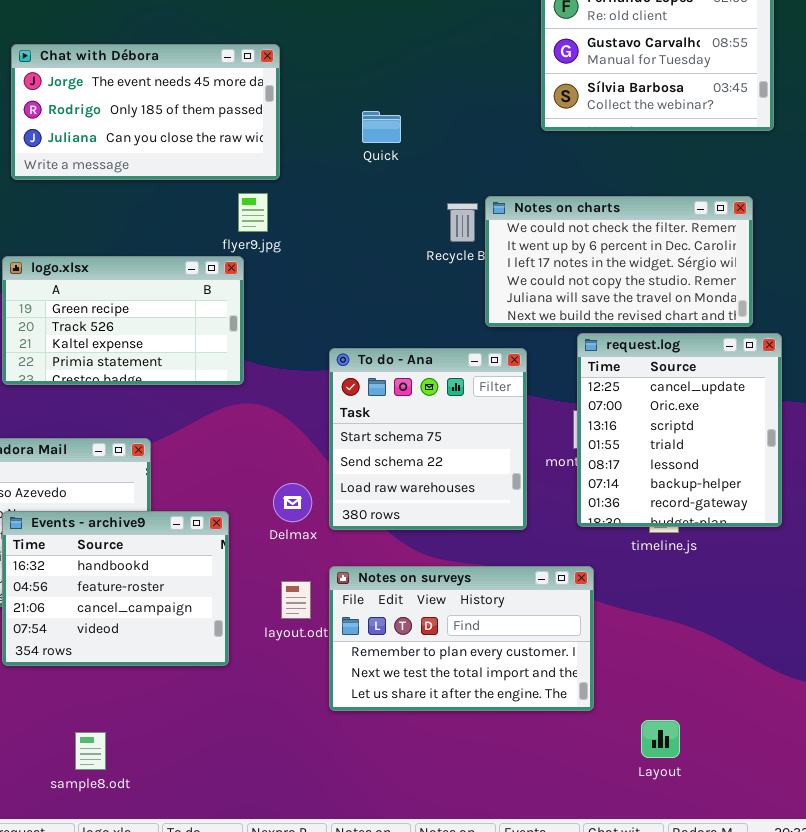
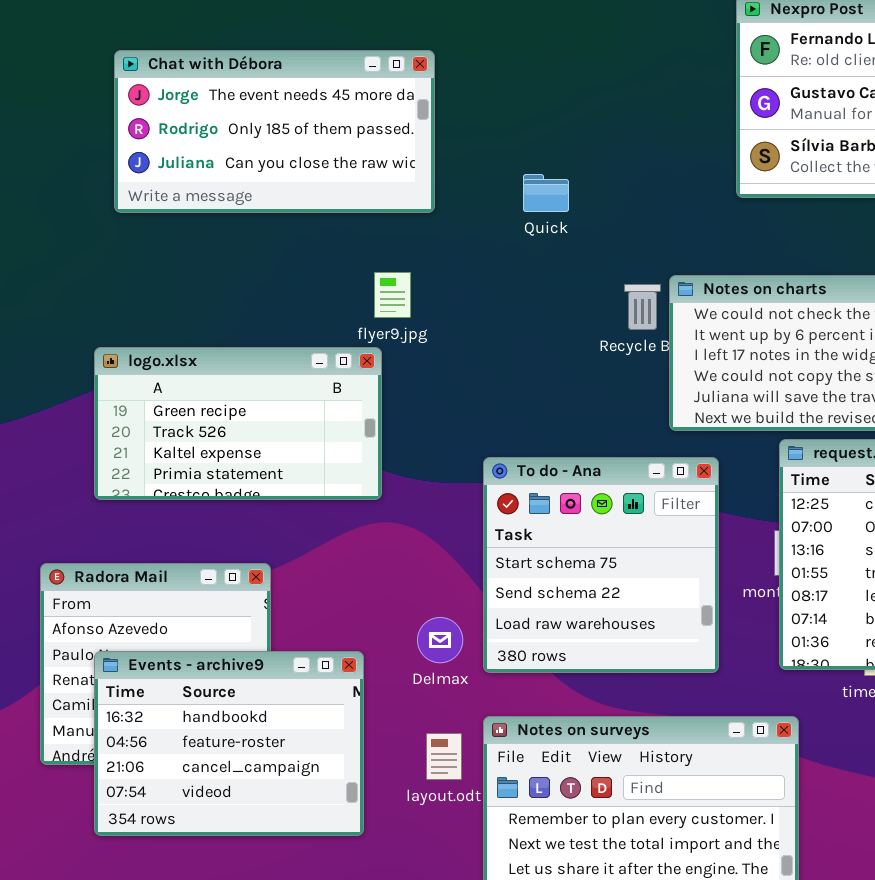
Chat with Débora: [11,44,280,180] -> [114,50,435,213], moved

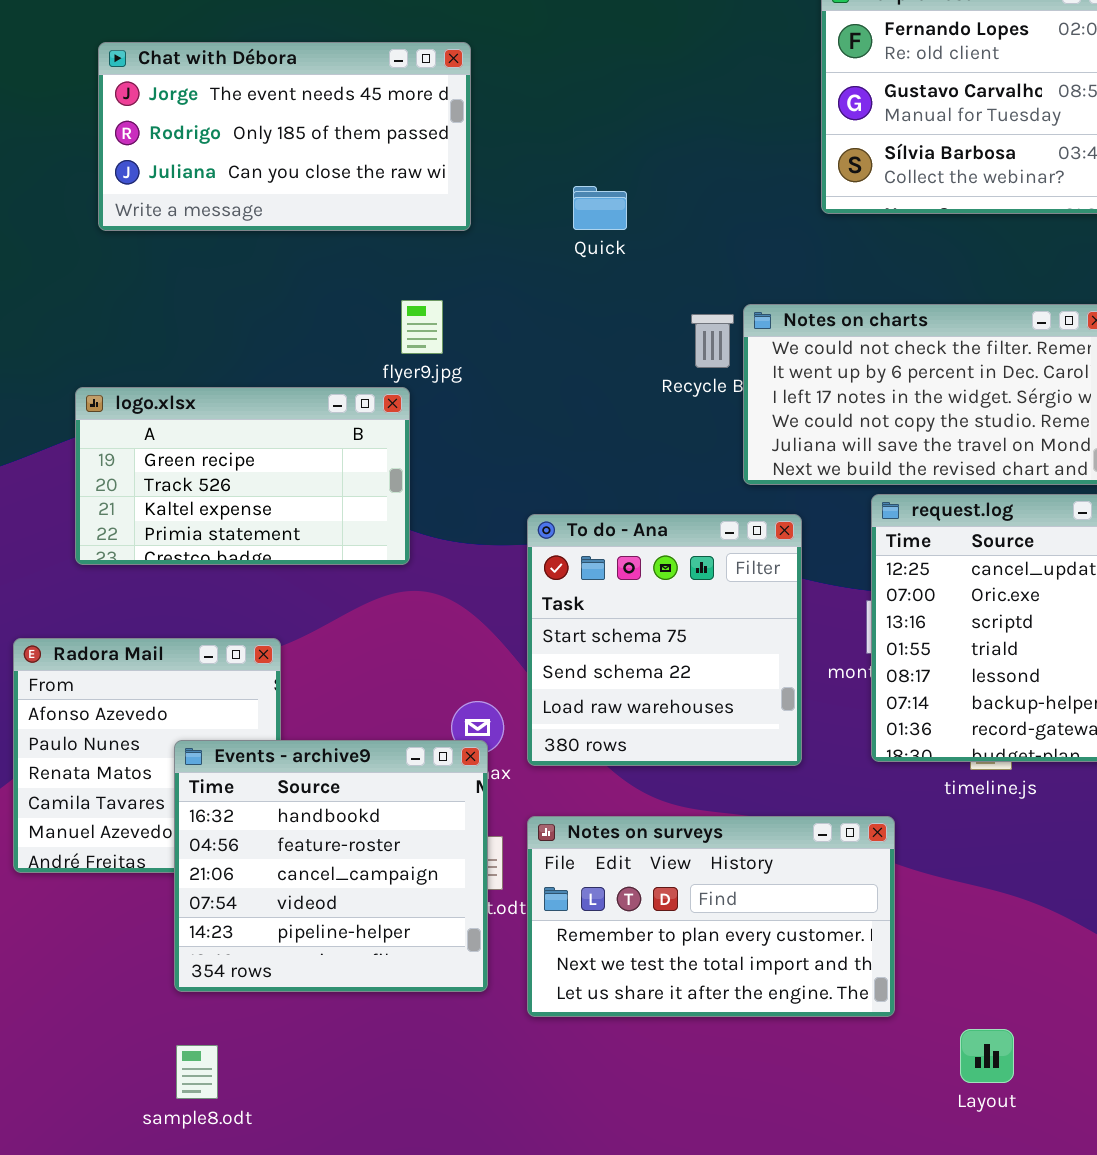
Events - archive9: [94,651,364,836] -> [174,740,488,992], moved, resized

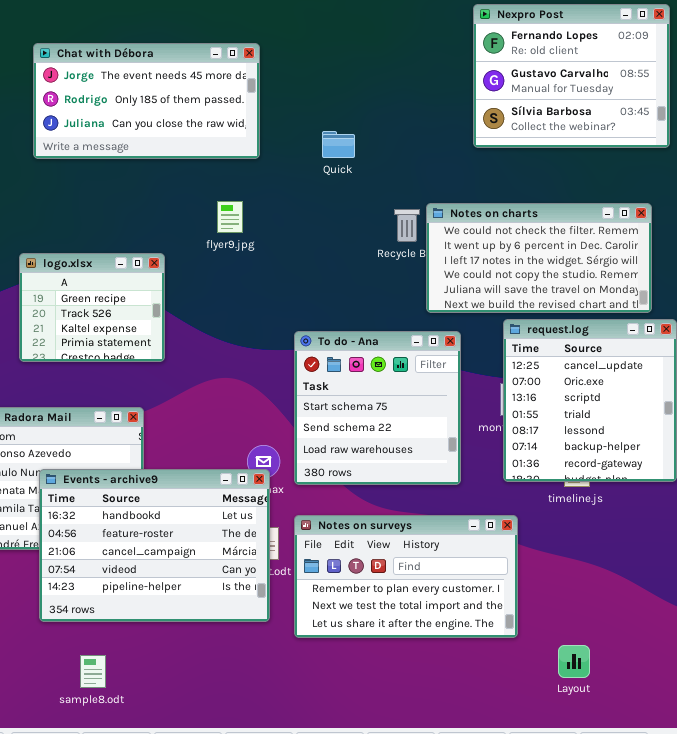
logo.xlsx: [75,387,410,565] -> [19,253,165,362], resized
Events - archive9: [174,740,488,992] -> [39,469,270,622], resized

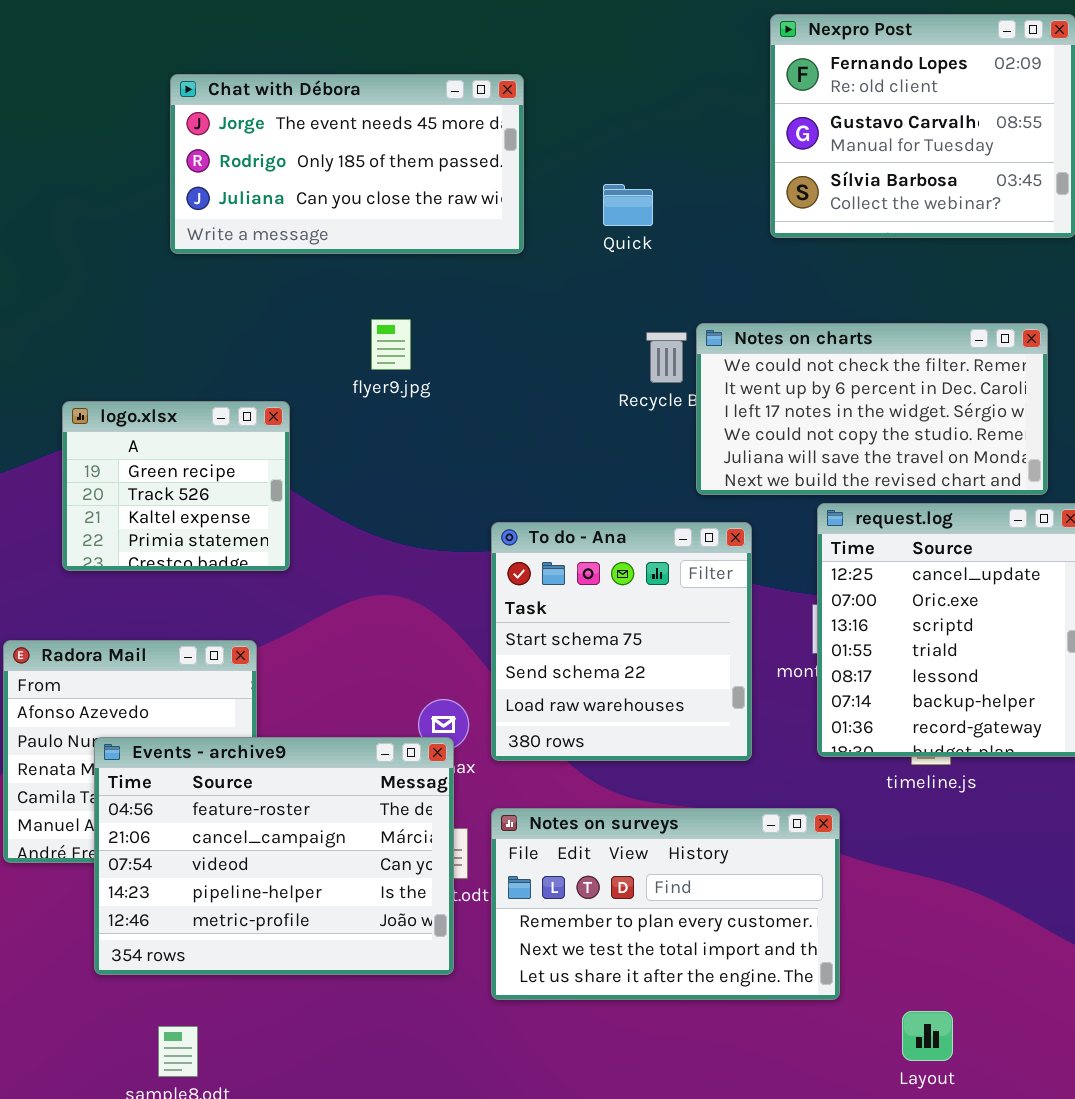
Chat with Débora: [33,43,260,159] -> [170,74,524,254], moved
Quick: [322,131,355,158] -> [603,184,653,226], moved
Events - archive9: [39,469,270,622] -> [94,737,454,975], scrolled down 1 row

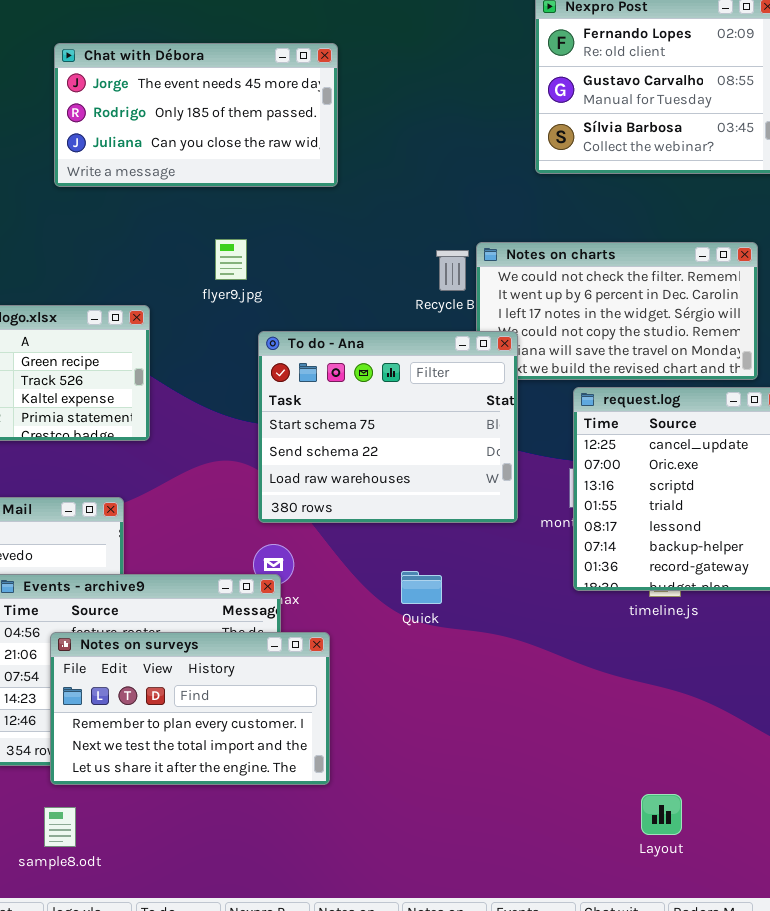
Quick: [603,184,653,226] -> [401,571,442,604], moved
To do - Ana: [491,522,752,761] -> [258,331,518,523], moved, resized
Notes on surveys: [491,808,840,1000] -> [50,632,330,785], moved

